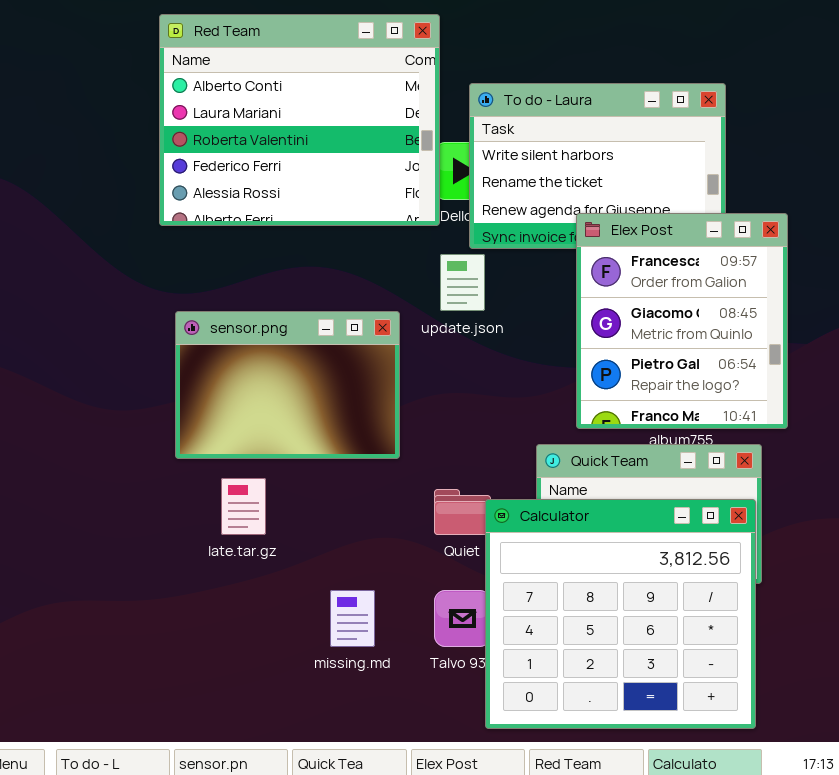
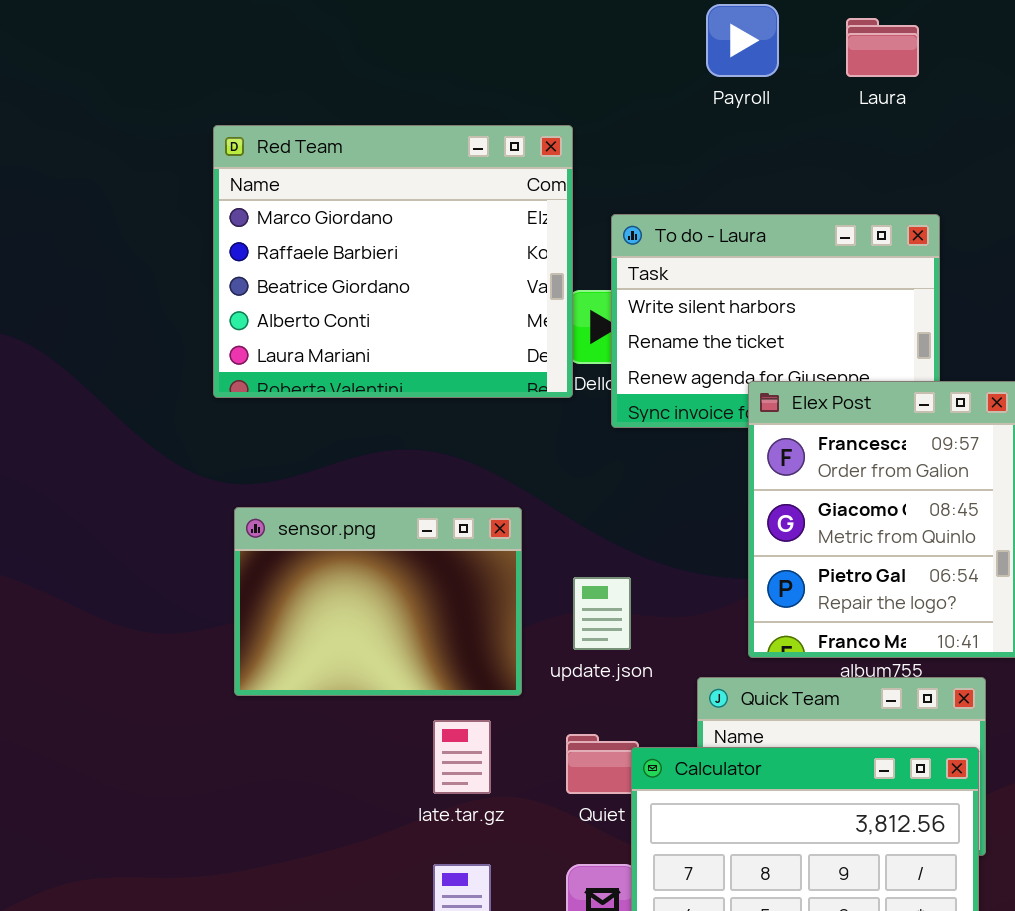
Red Team: [159,14,440,226] -> [213,125,573,398], scrolled up 3 rows
update.json: [440,254,485,311] -> [573,577,631,650], moved
late.tar.gz: [221,478,266,535] -> [433,720,491,794], moved

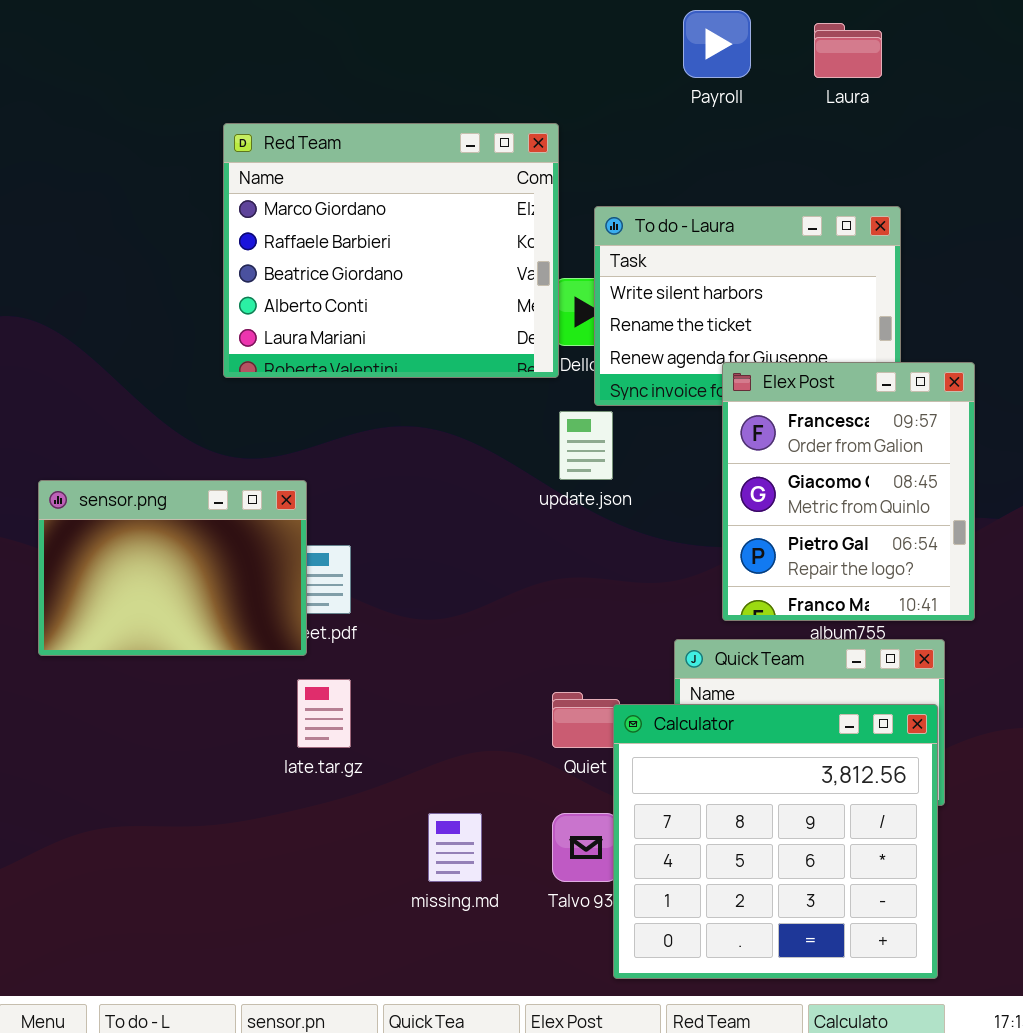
sensor.png: [234,507,522,696] -> [38,480,307,656], moved
update.json: [573,577,631,650] -> [559,411,613,480], moved
late.tar.gz: [433,720,491,794] -> [297,679,351,748], moved

